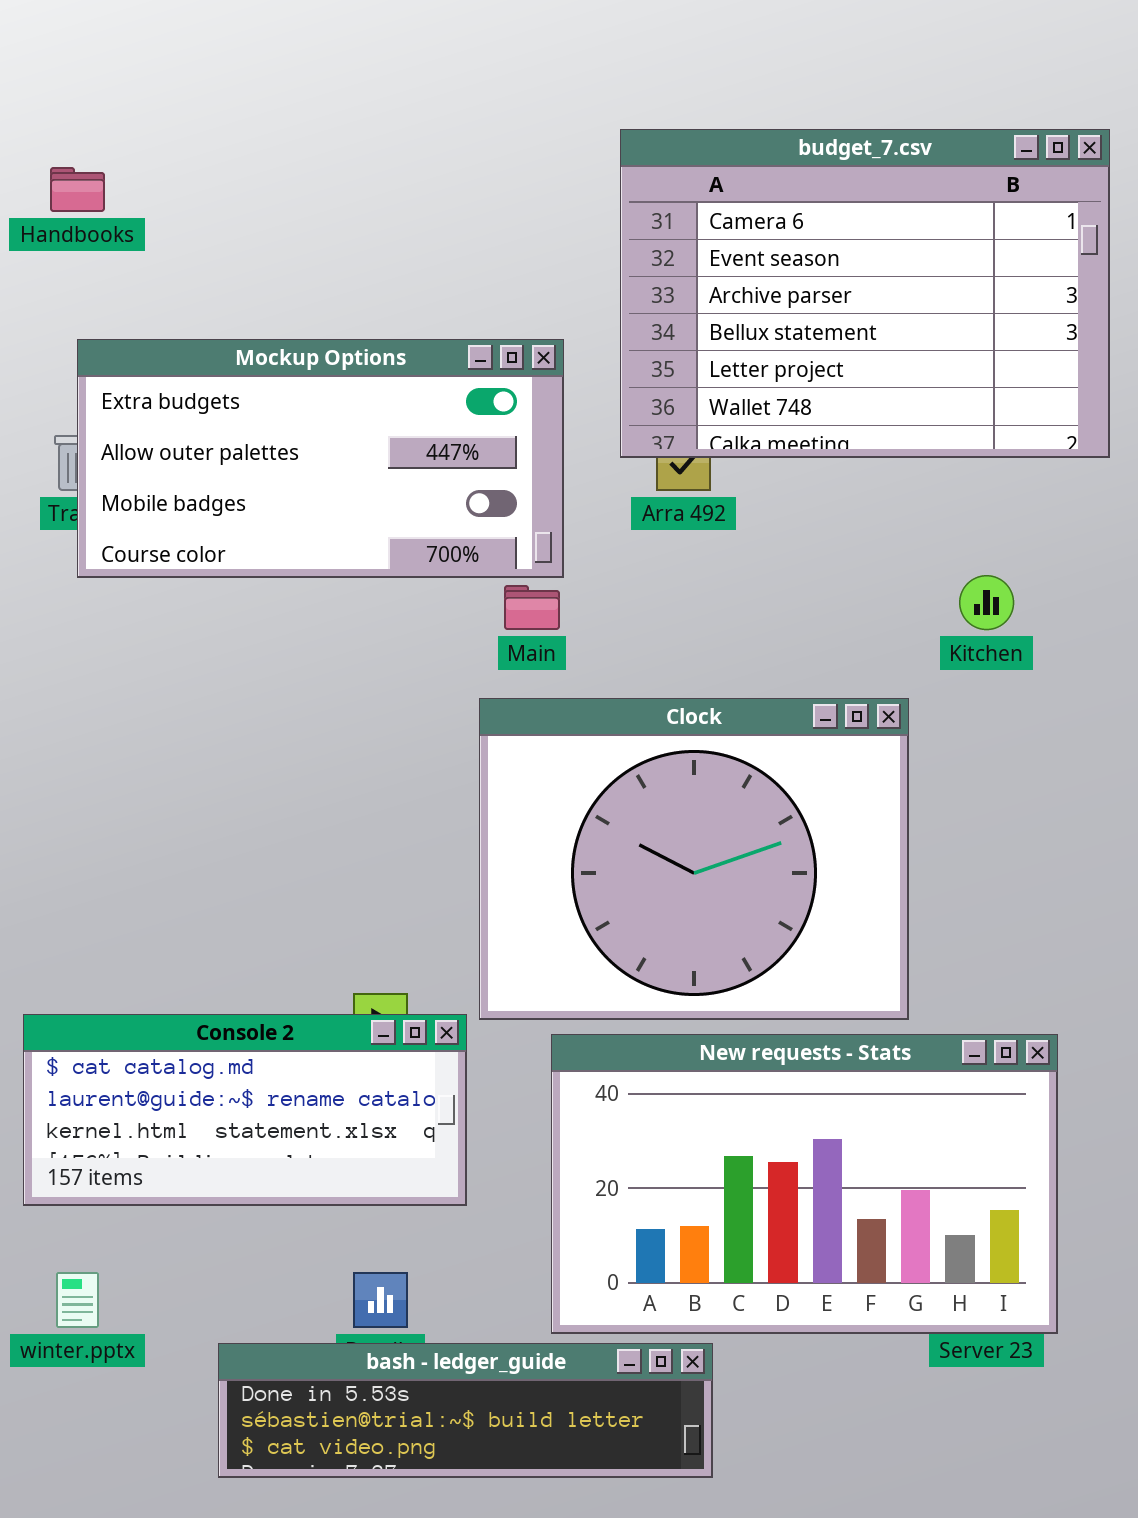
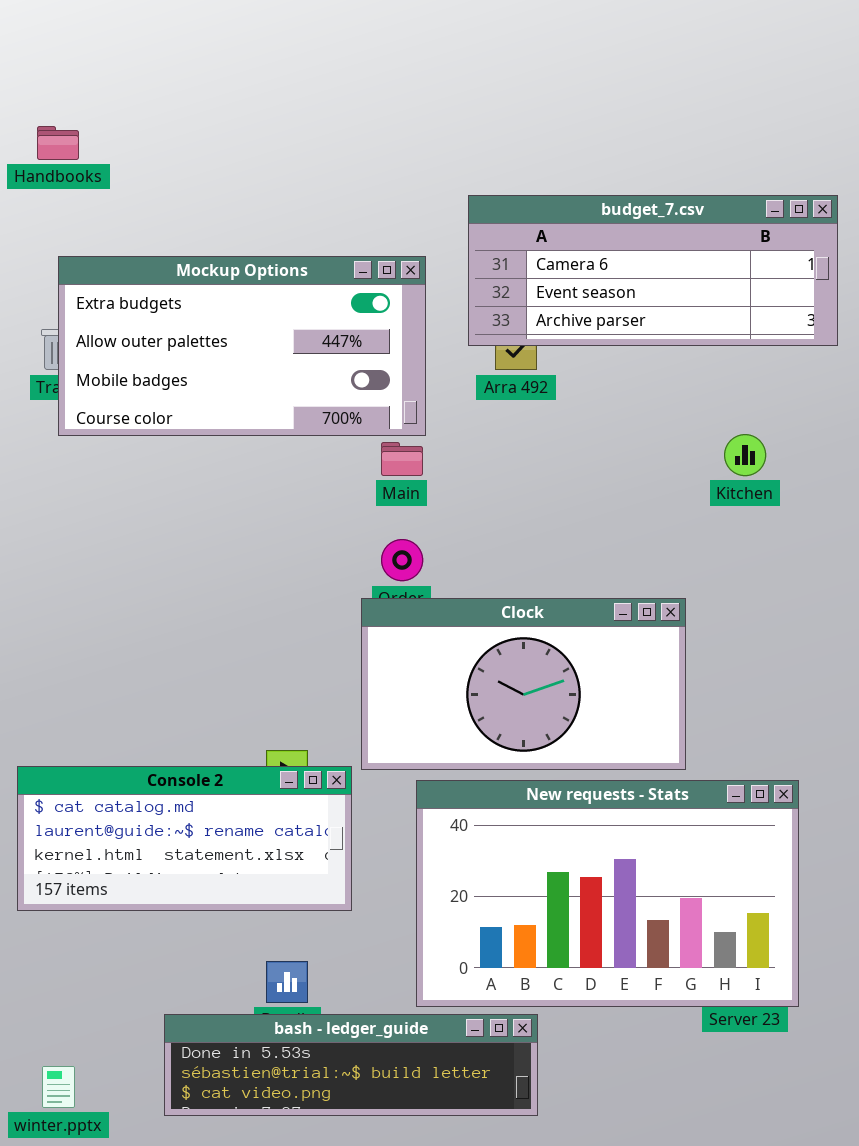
budget_7.csv: [620,129,1110,458] -> [468,195,838,346], resized
Clock: [479,698,909,1020] -> [361,598,686,770], resized
winter.pptx: [56,1272,99,1328] -> [42,1066,75,1108], moved

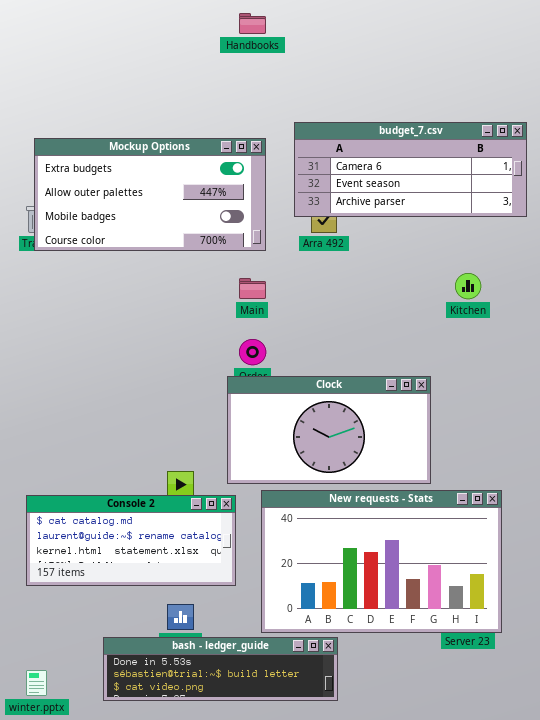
Handbooks: [37,126,79,160] -> [239,13,266,34], moved
Mockup Options: [58,256,426,436] -> [34,138,266,251], moved
Console 2: [17,766,352,911] -> [26,495,236,586], moved

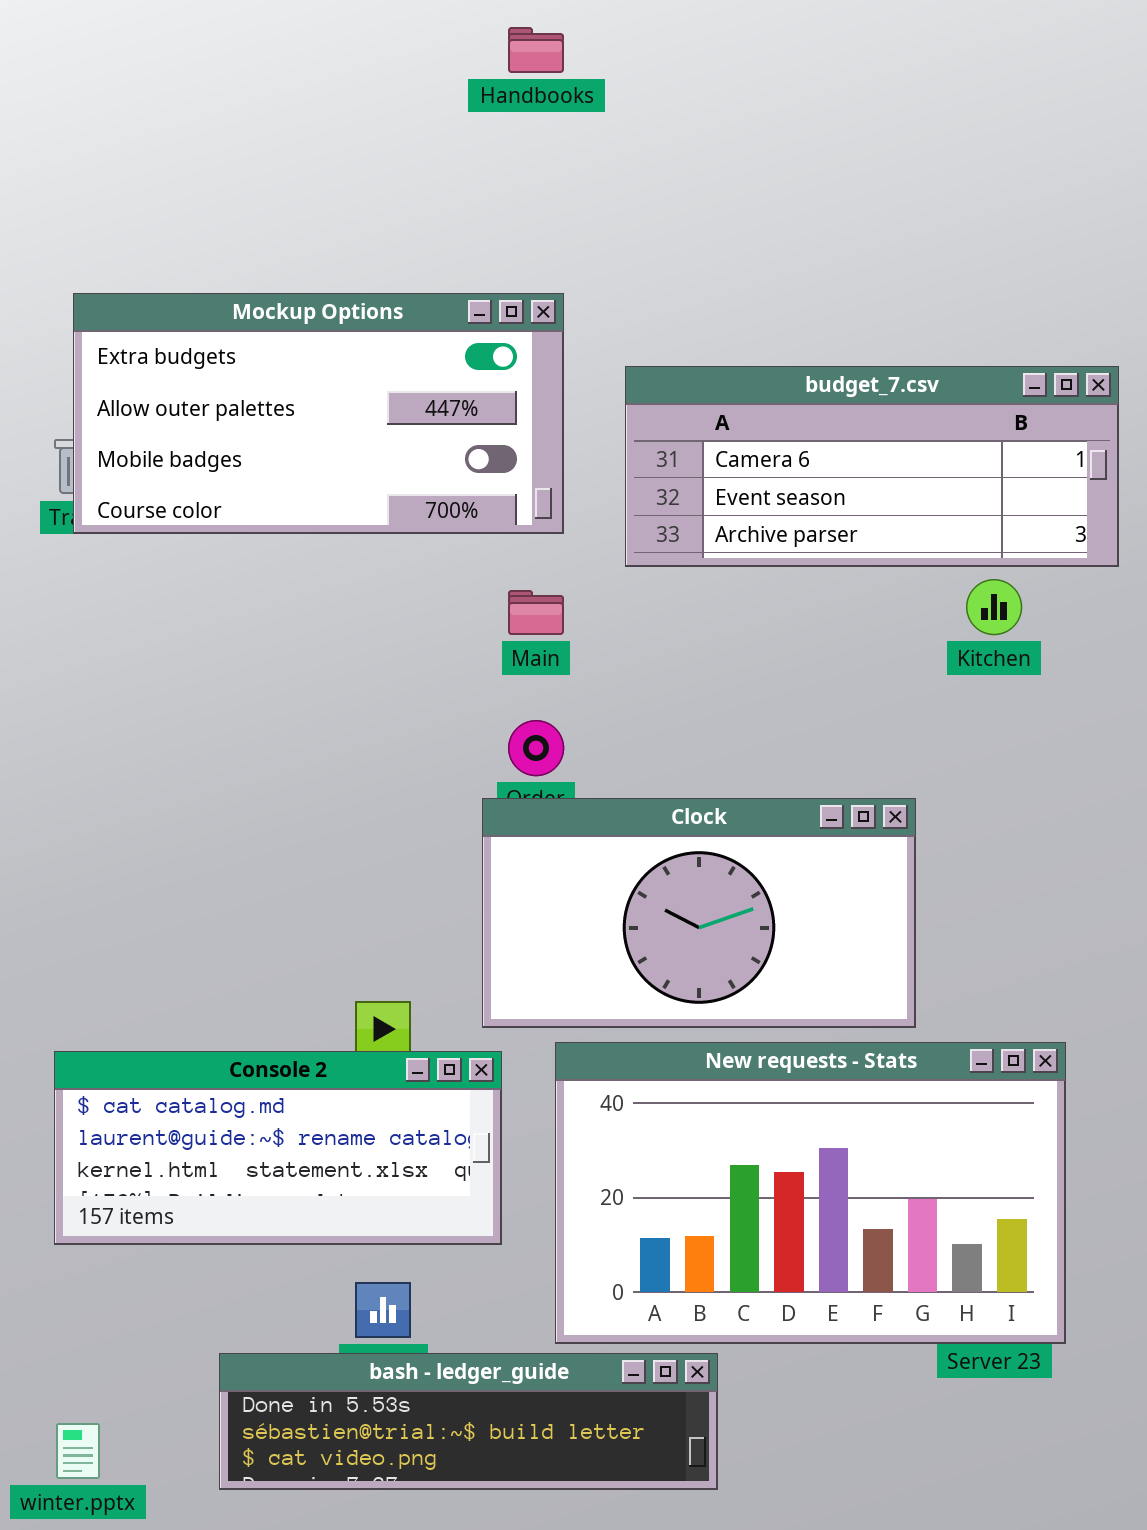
budget_7.csv: [294,122,527,217] -> [625,366,1119,567], moved

